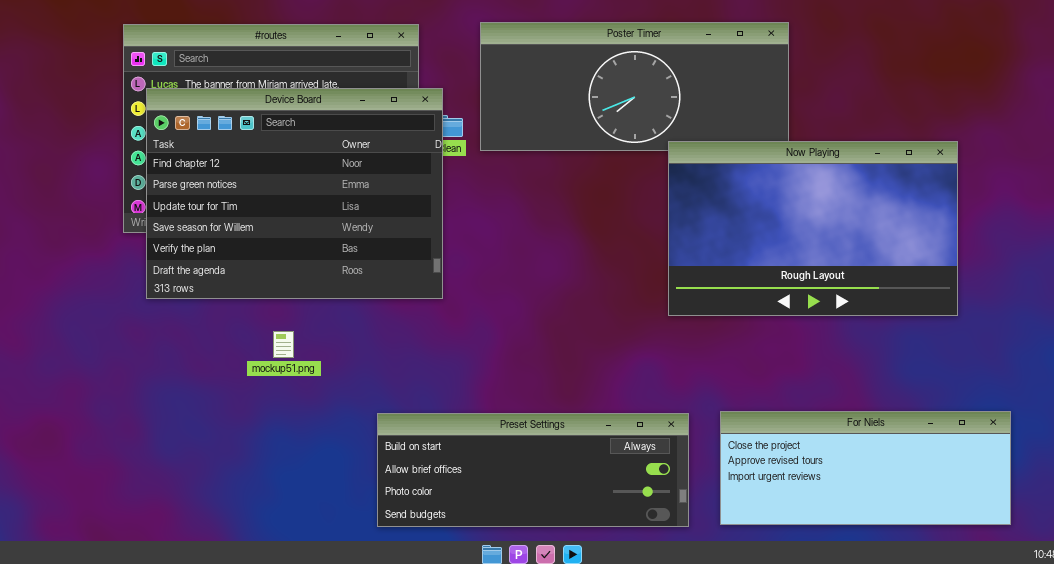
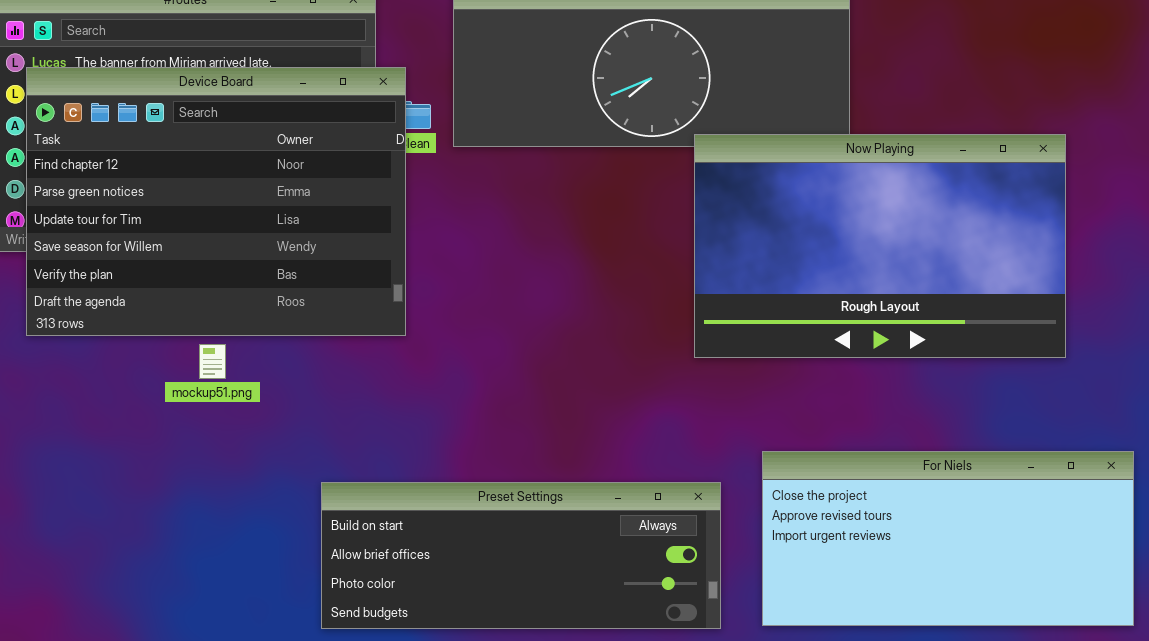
mockup51.png: [273,331,294,358] -> [199,344,226,379], moved
For Niels: [720,411,1011,525] -> [762,451,1134,626], resized

